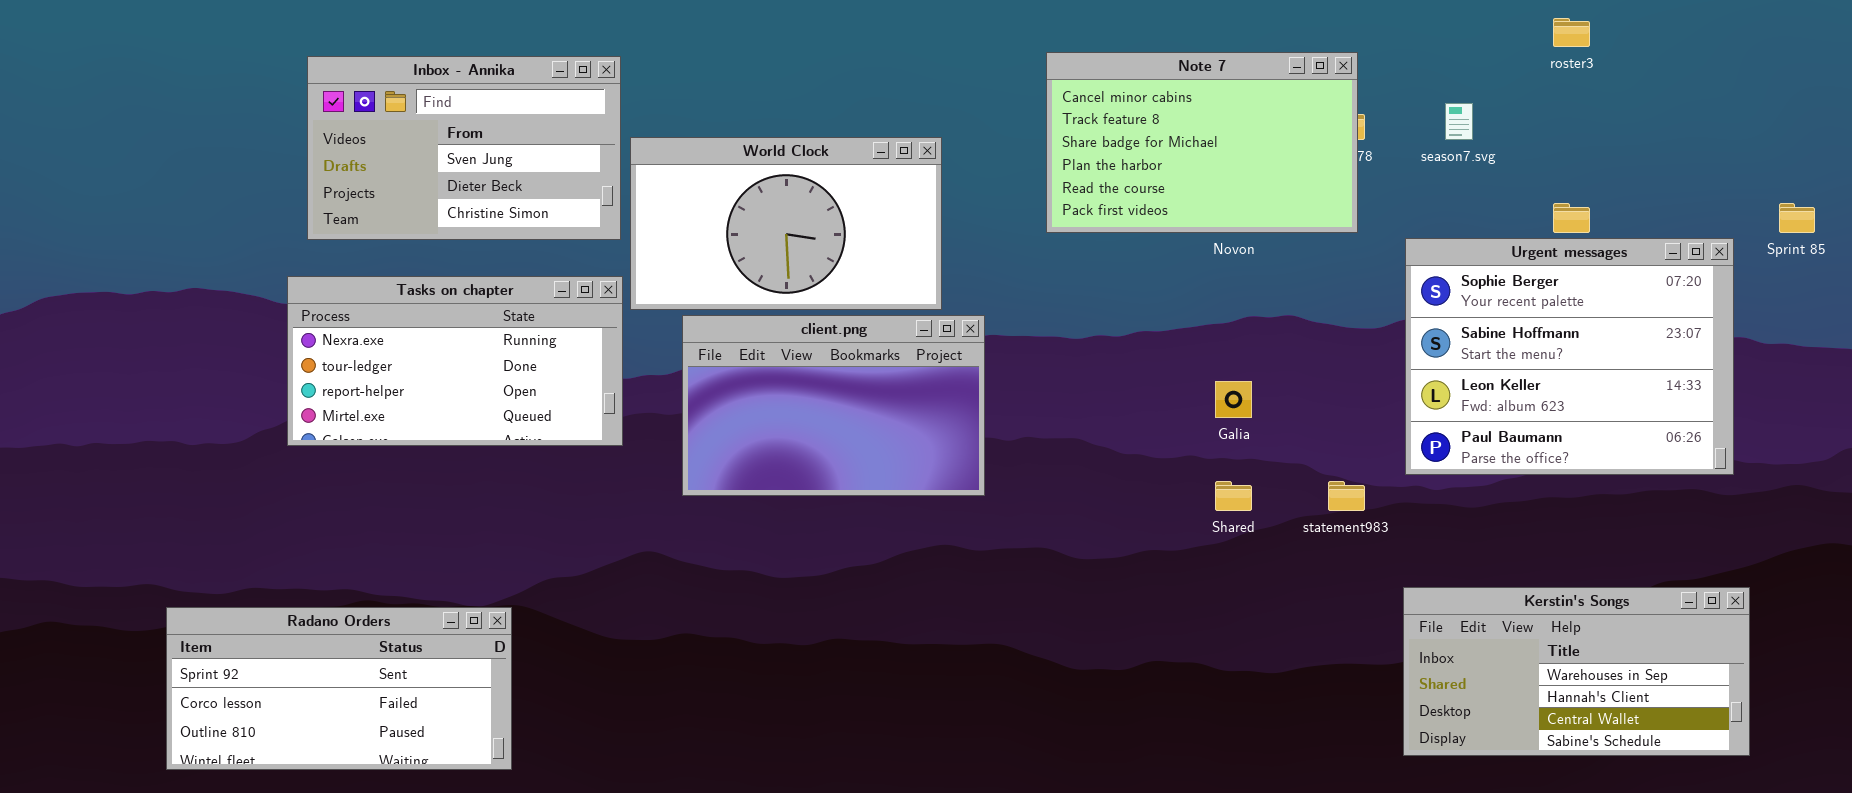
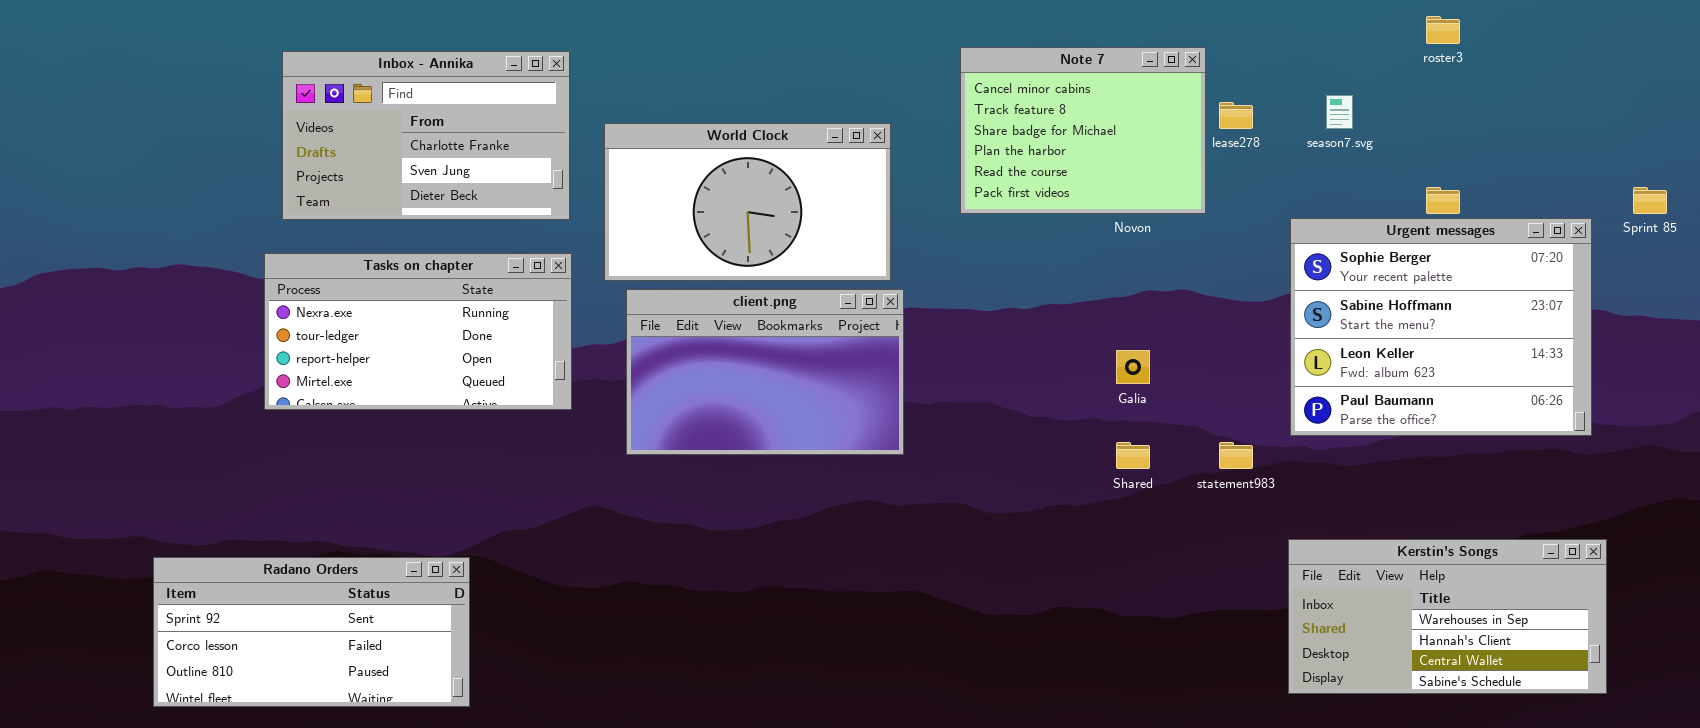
Note 7: [1046,52,1358,233] -> [960,47,1206,214], resized
Inbox - Annika: [307,56,621,240] -> [282,51,570,220], scrolled up 1 row
World Clock: [630,137,942,310] -> [604,123,891,281], moved

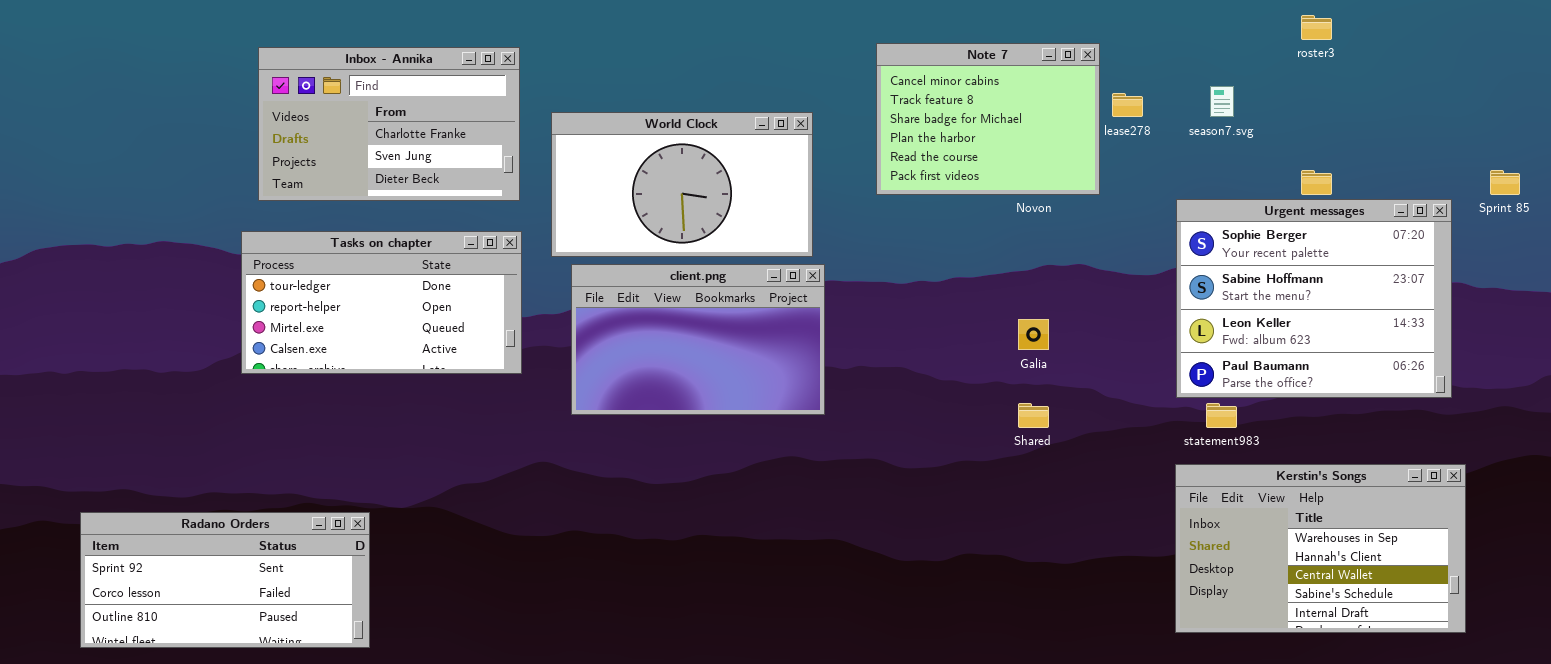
Tasks on chapter: [264,253,572,410] -> [241,231,522,374], scrolled down 1 row
statement983: [1219,442,1253,469] -> [1206,403,1237,428], moved
Kerstin's Songs: [1288,539,1607,694] -> [1175,464,1466,633], resized
Radano Orders: [153,557,470,707] -> [80,512,370,648], moved

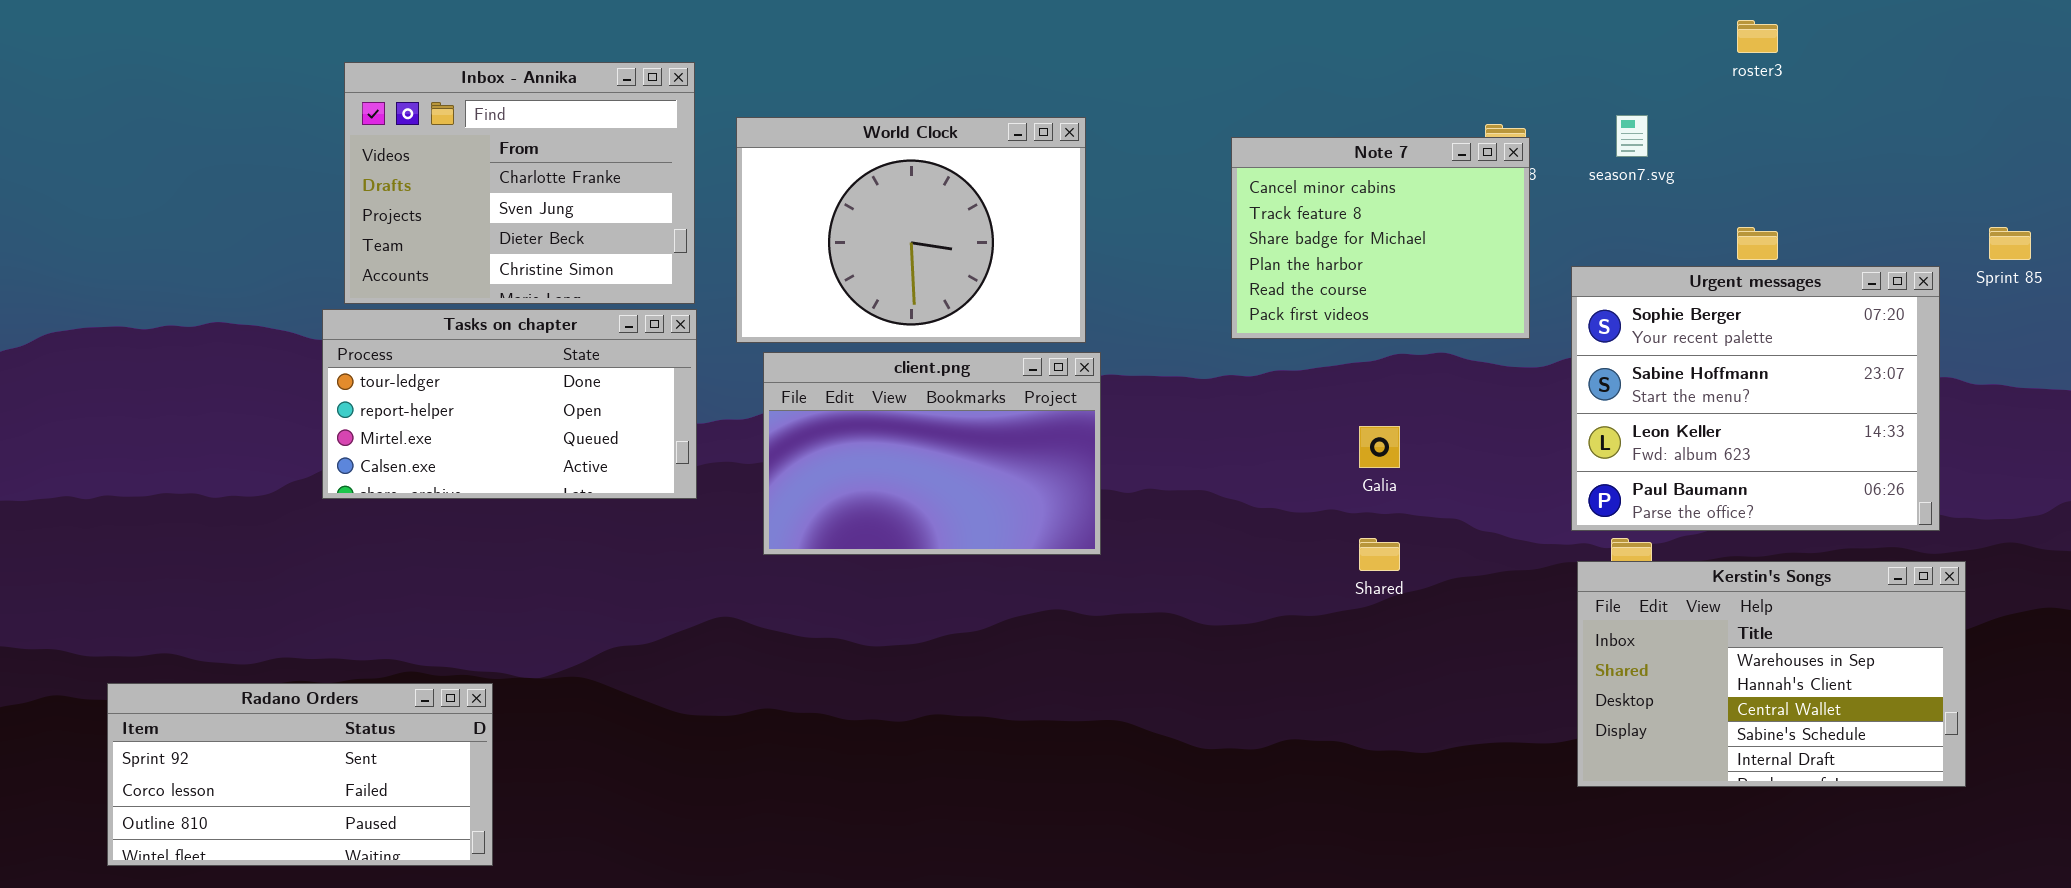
Note 7: [876,43,1100,195] -> [1231,137,1530,339], moved
Inbox - Annika: [258,47,520,201] -> [344,62,695,304], resized
World Clock: [551,112,813,257] -> [736,117,1086,343], resized
Kerstin's Songs: [1175,464,1466,633] -> [1577,561,1966,787], moved

